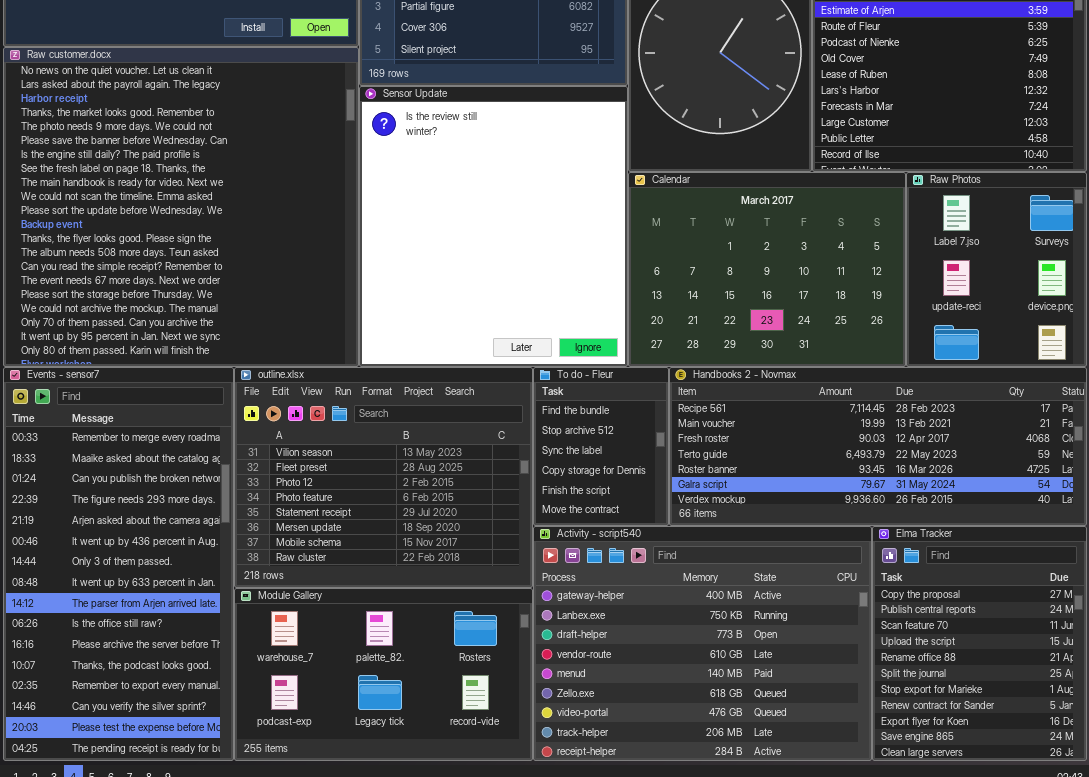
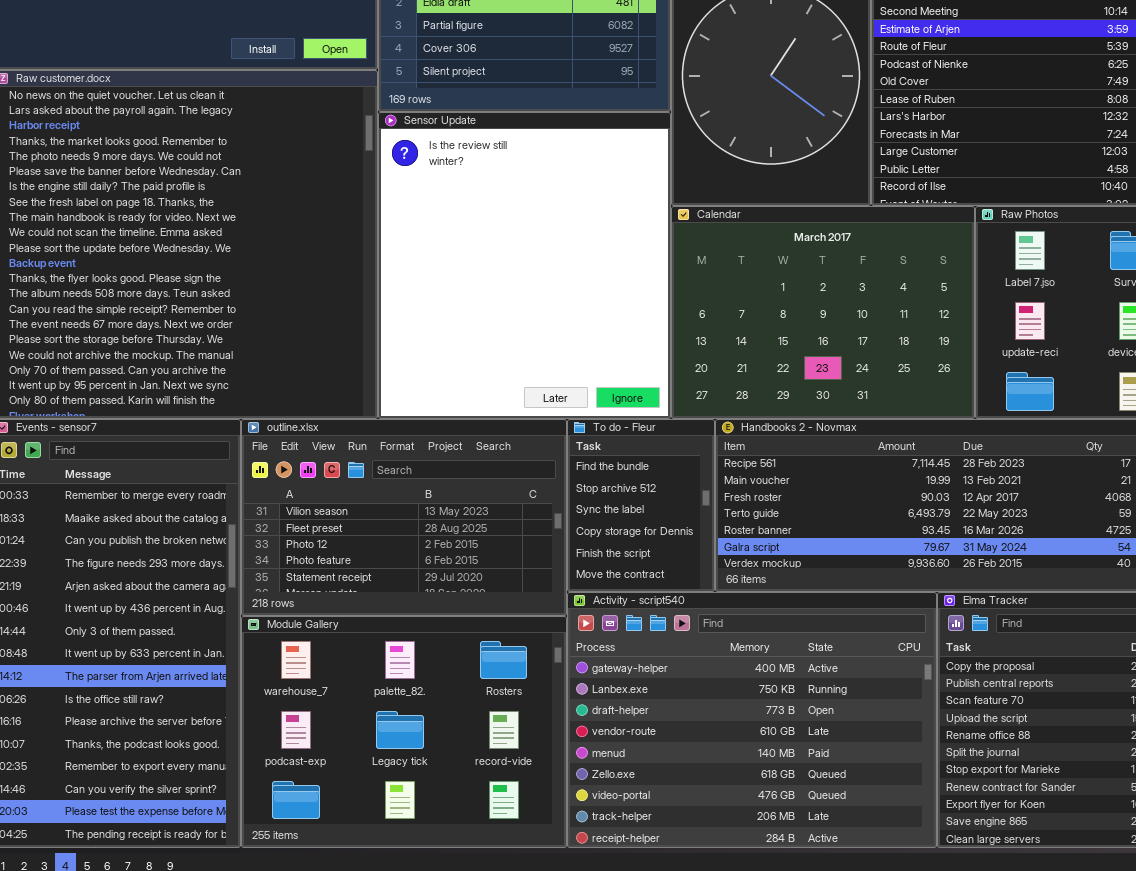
outline.xlsx: [234,367,533,588] -> [241,419,567,616], resized
Module Gallery: [234,588,533,761] -> [241,616,567,848], resized

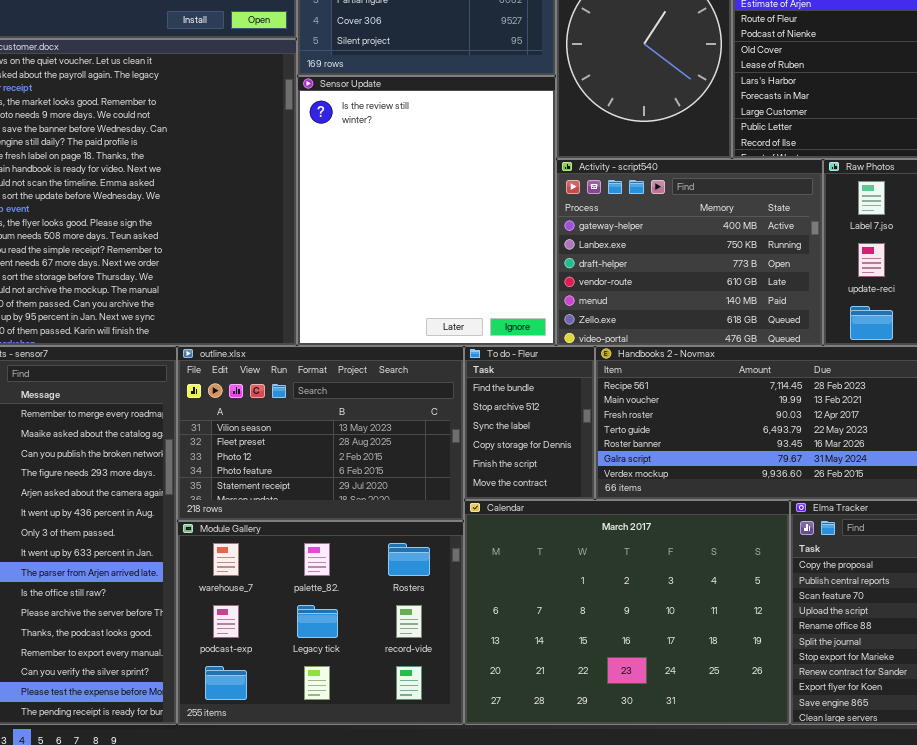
Calendar: [671,206,975,419] -> [464,500,790,725], moved, resized
Activity - script540: [567,592,937,848] -> [556,159,823,346], moved, resized

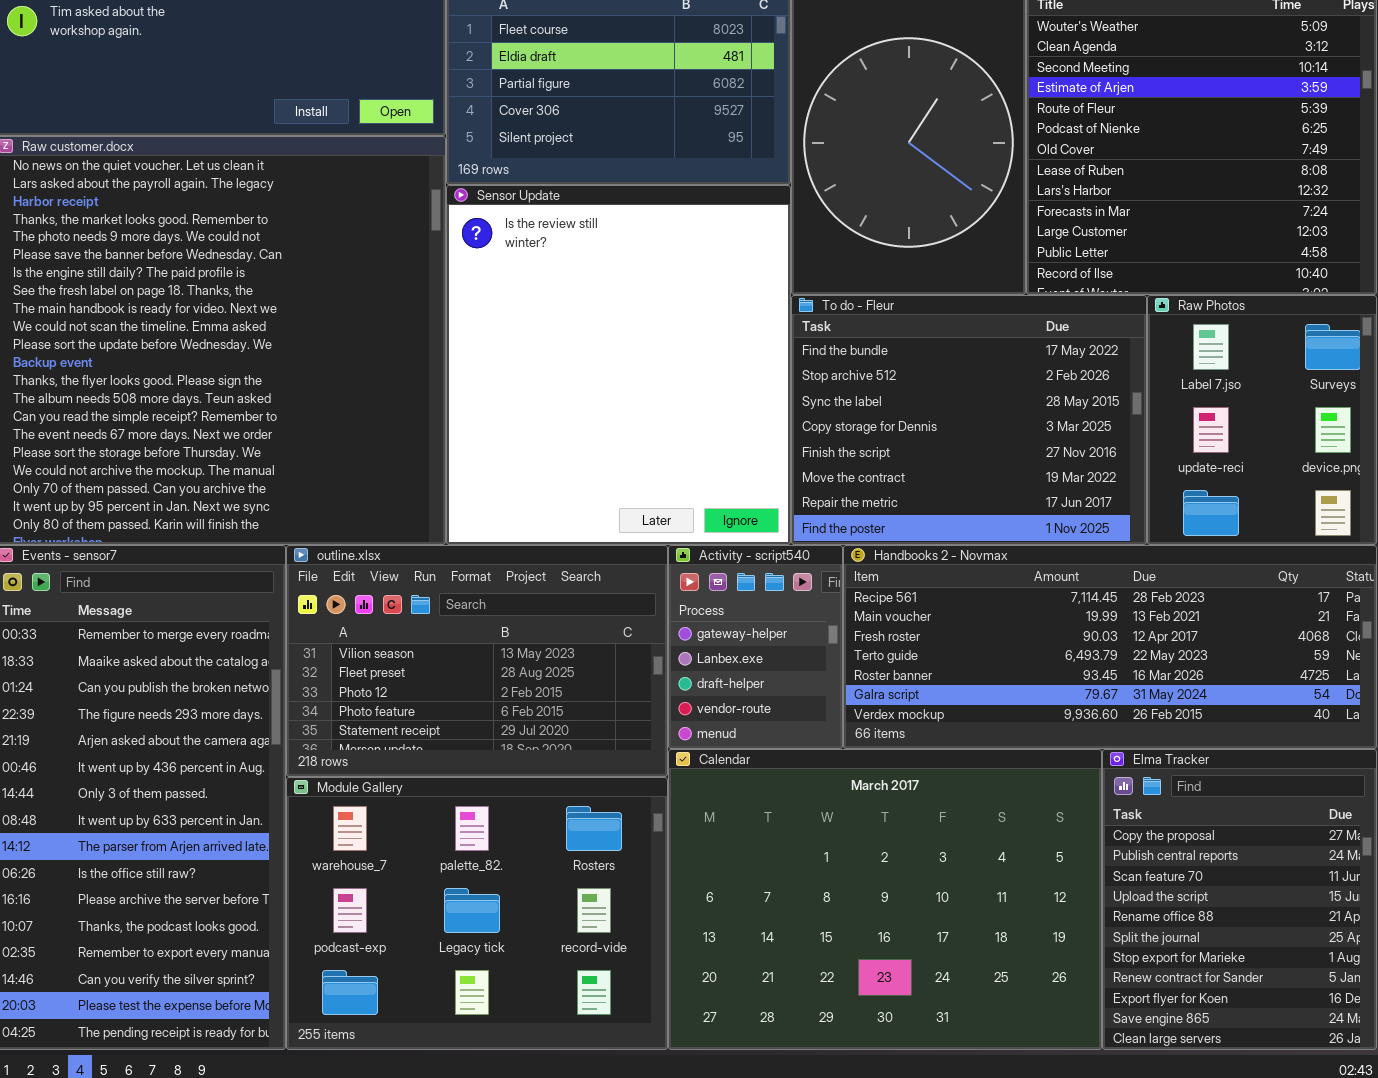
Activity - script540: [556,159,823,346] -> [668,545,843,749], moved, resized
To do - Fleur: [464,346,595,500] -> [791,295,1147,545], moved, resized

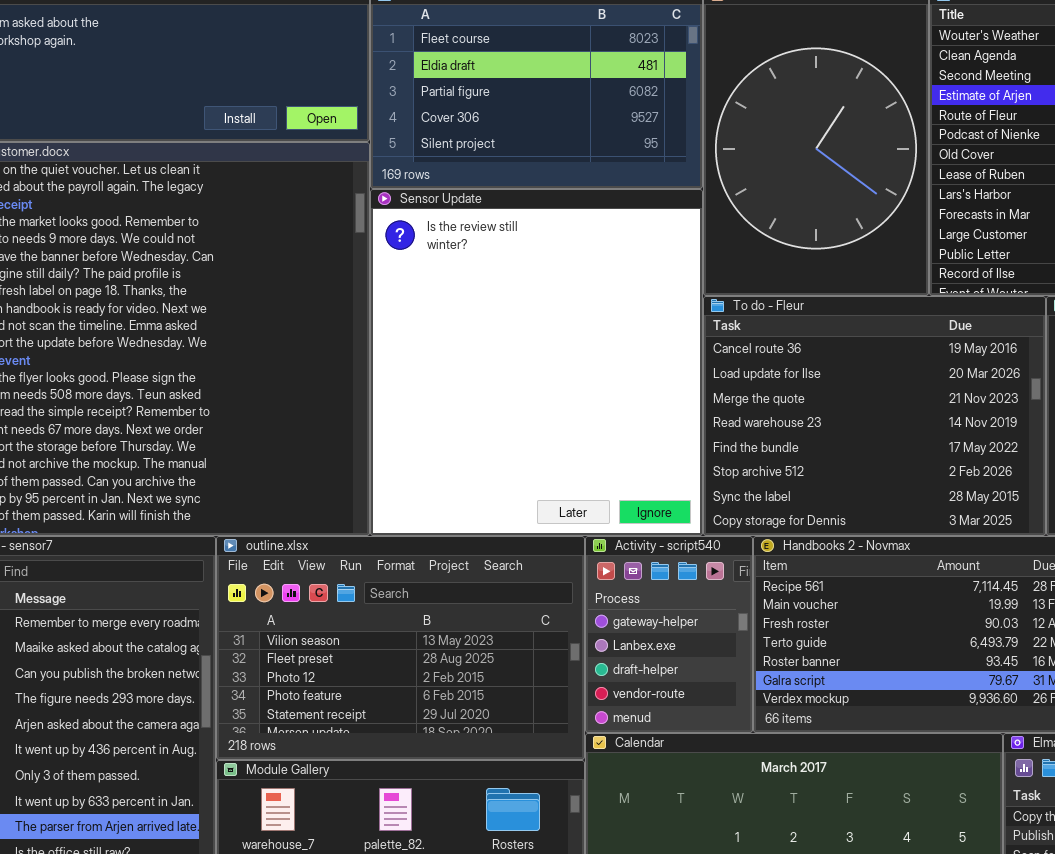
To do - Fleur: [791,295,1147,545] -> [703,296,1046,536], scrolled up 4 rows

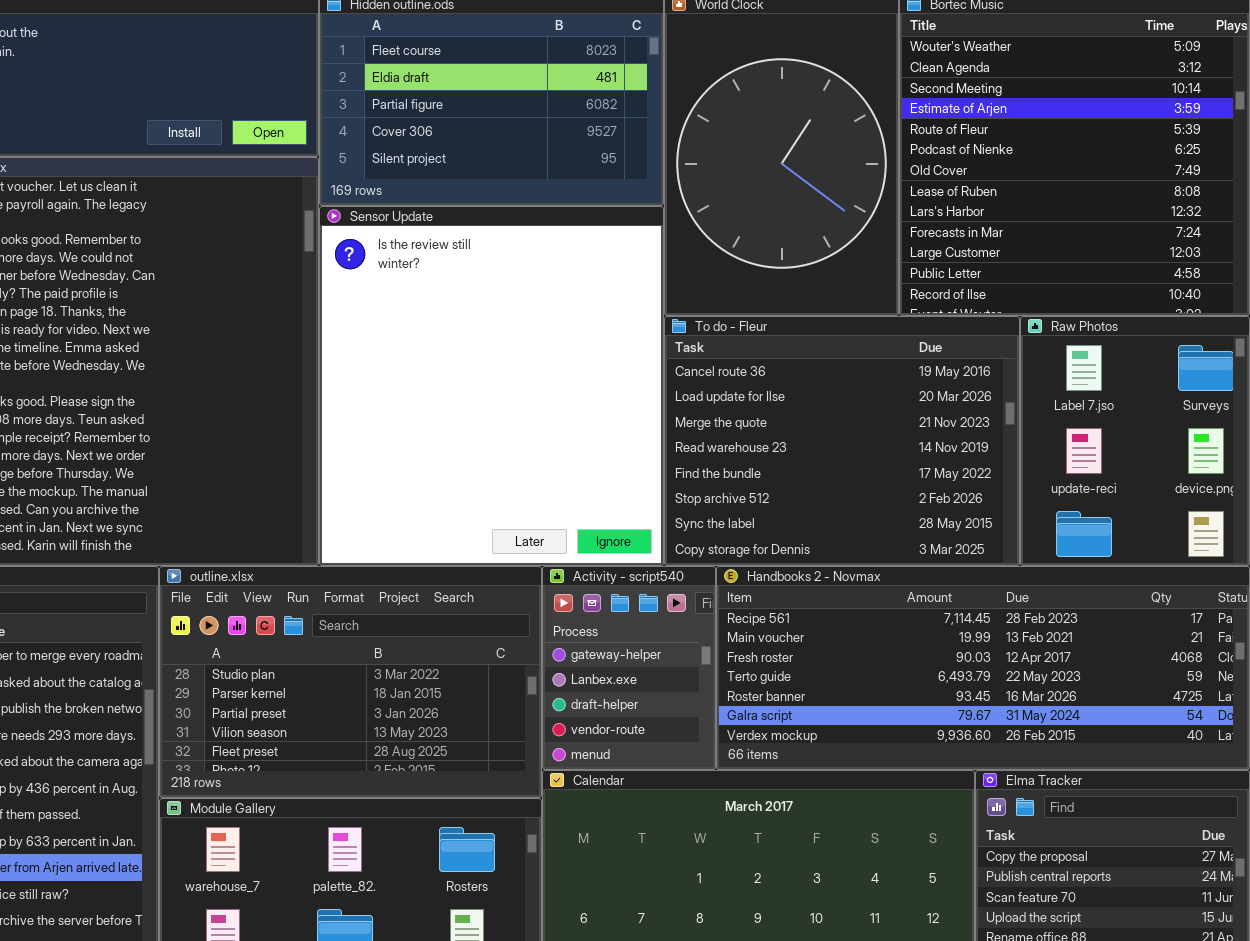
outline.xlsx: [216,536,585,760] -> [159,566,542,798], scrolled up 3 rows

